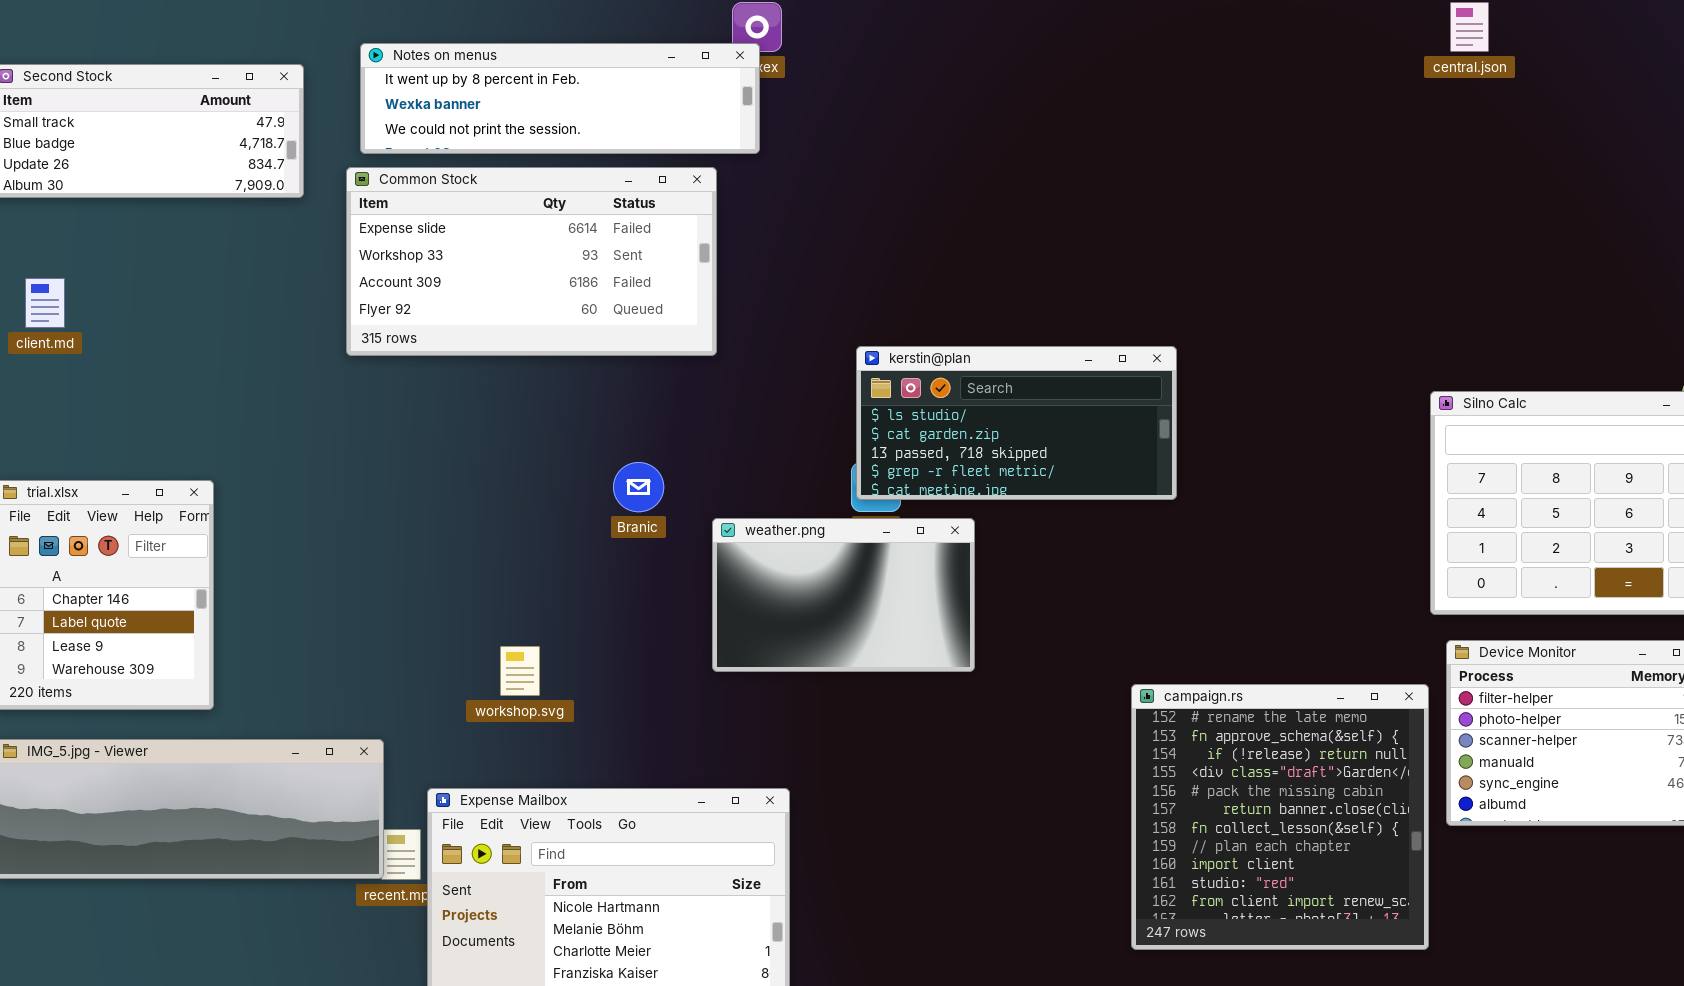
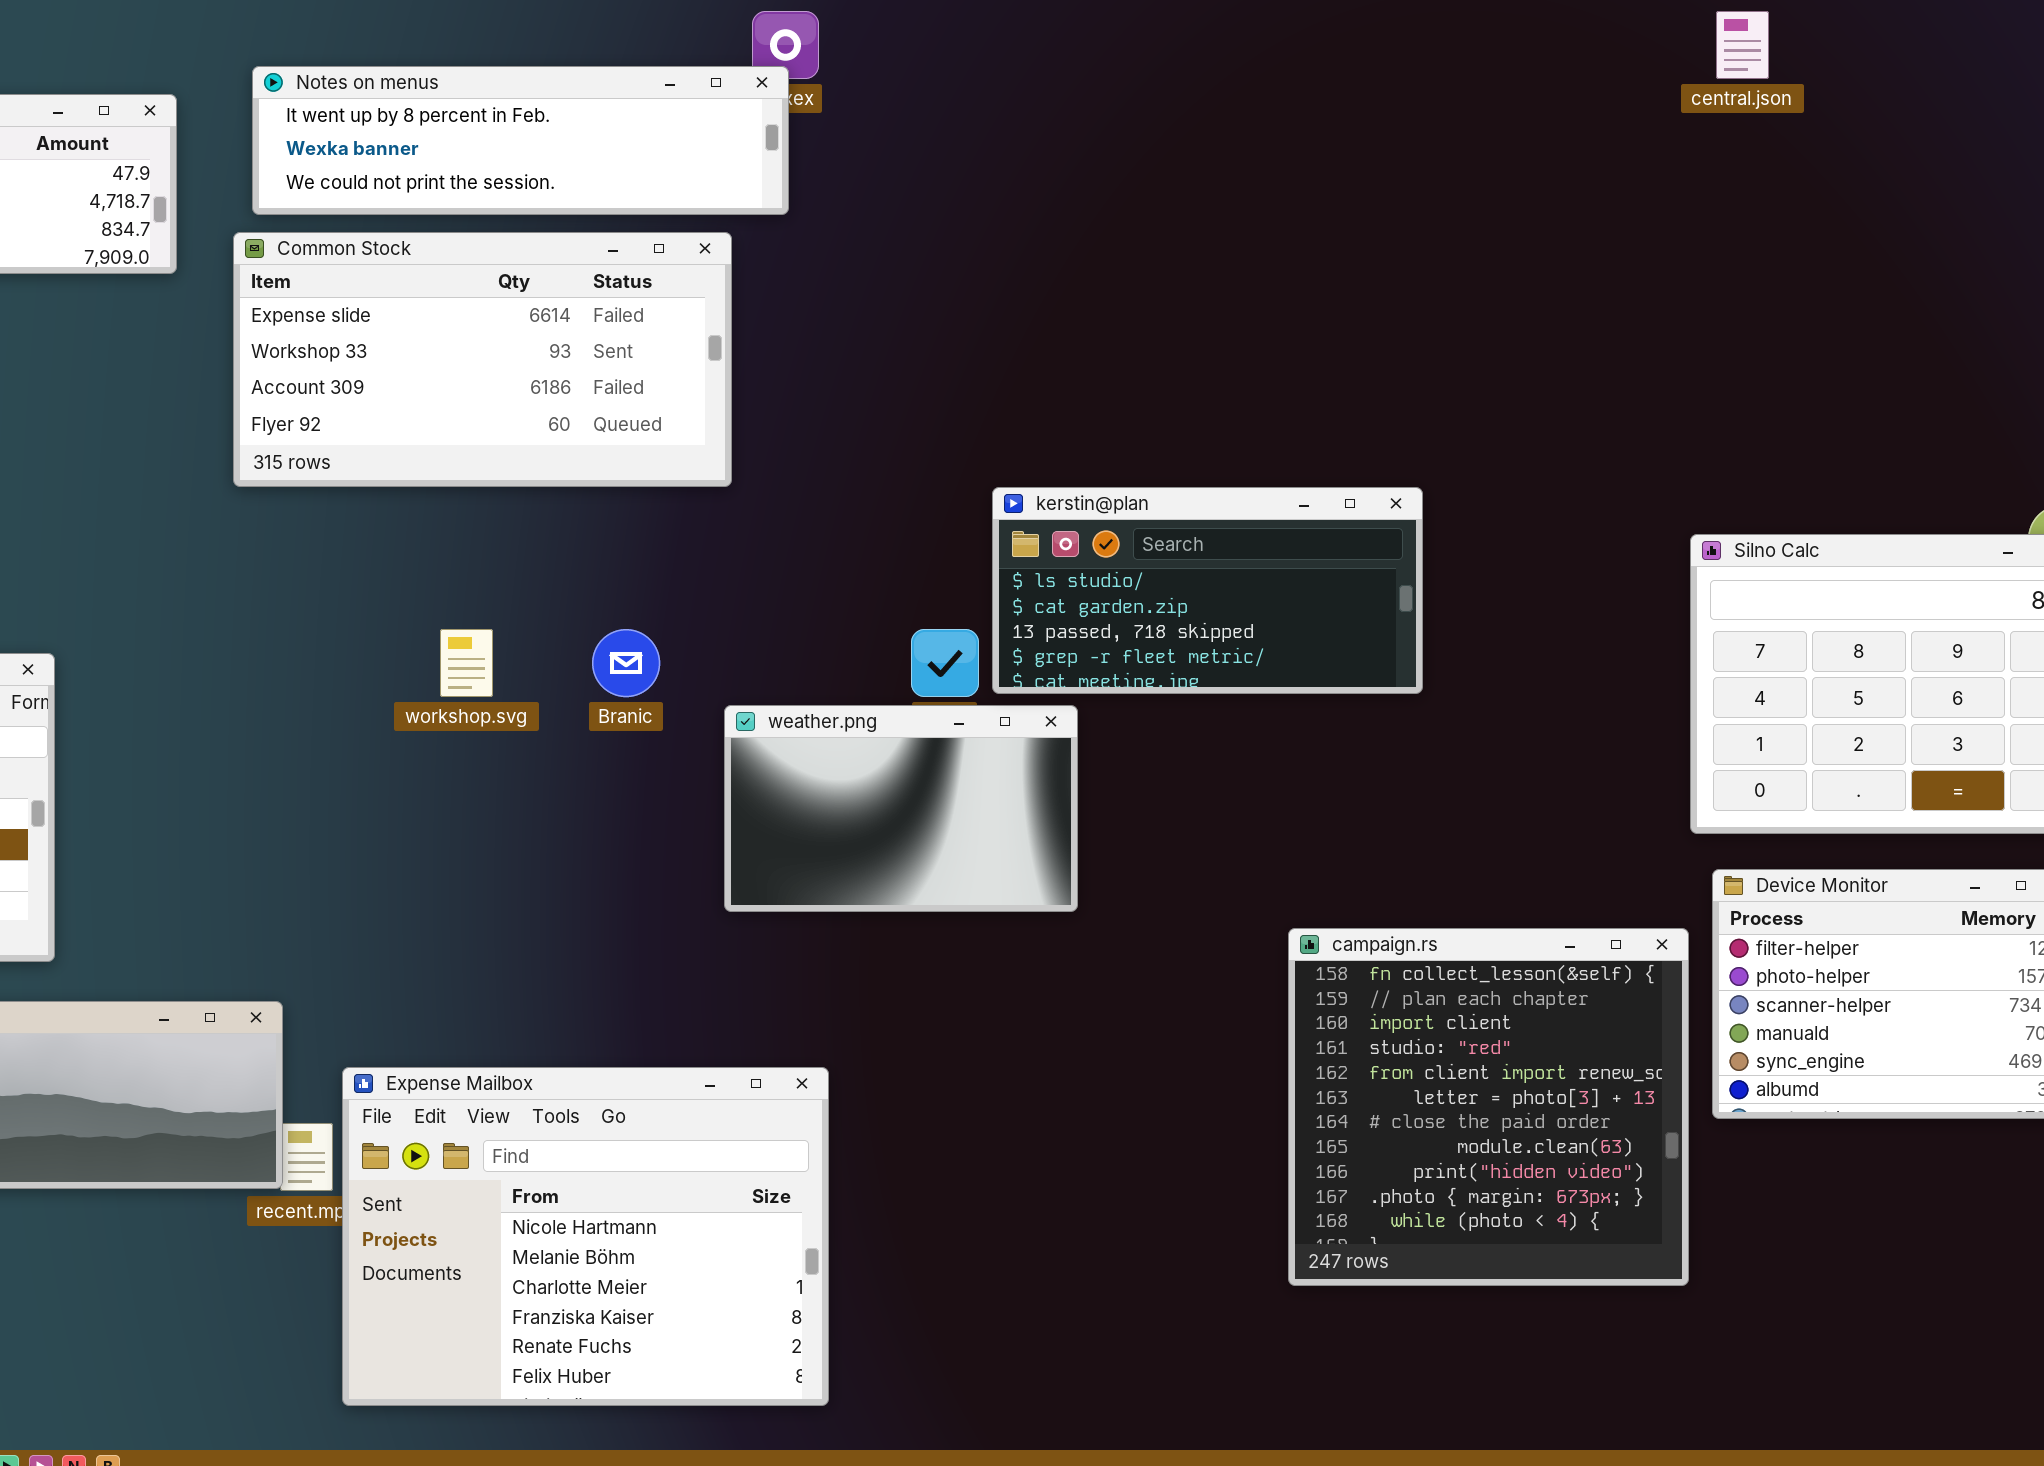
kerstin@plan: [856,346,1177,500] -> [992,487,1423,694], moved
workshop.svg: [500,646,540,696] -> [440,629,493,697], moved
campaign.rs: [1131,684,1429,950] -> [1288,928,1689,1286], scrolled down 6 rows

